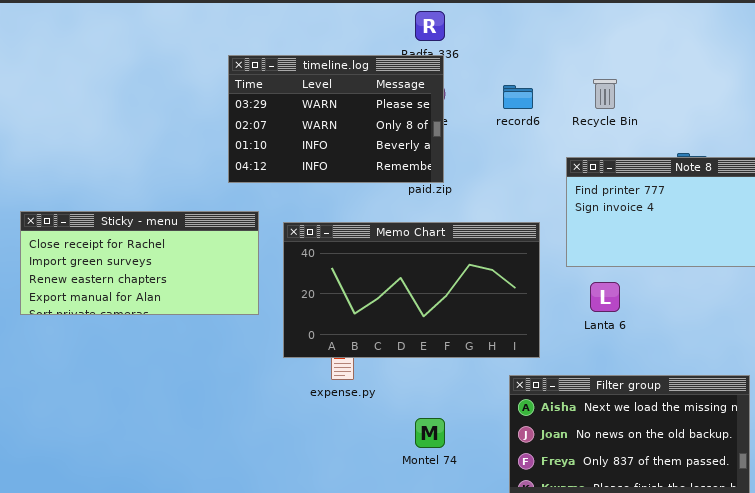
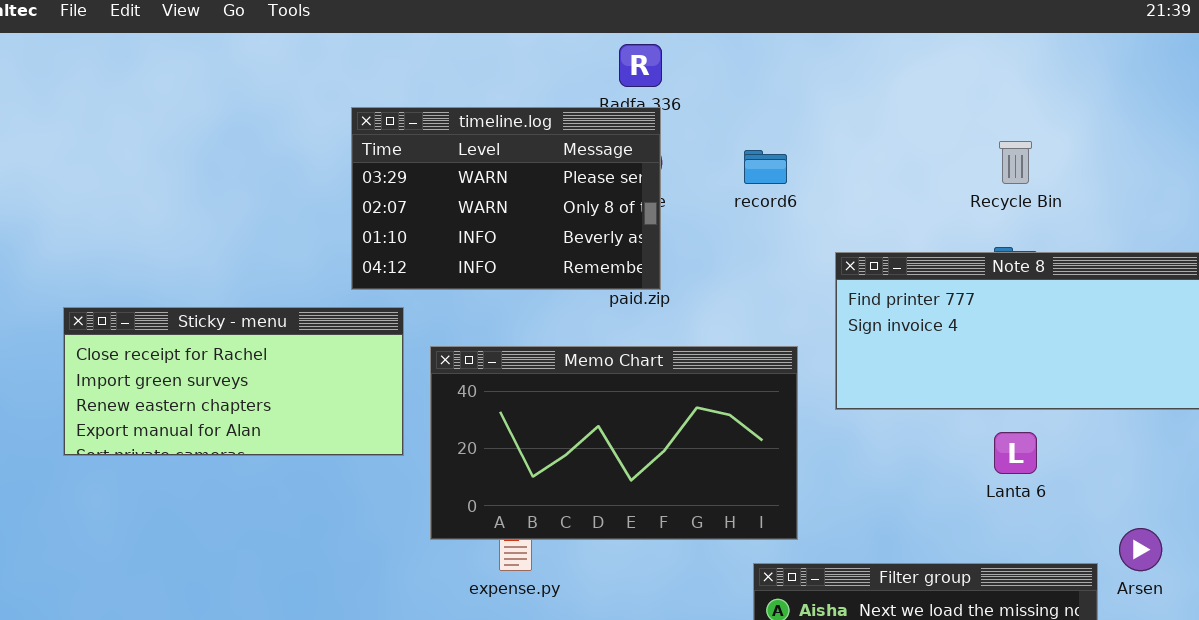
Recycle Bin: [593,79,617,109] -> [999,141,1032,184], moved
Sticky - menu: [20,211,259,315] -> [63,307,404,456], moved
Lanta 6: [590,282,620,312] -> [994,432,1037,474], moved

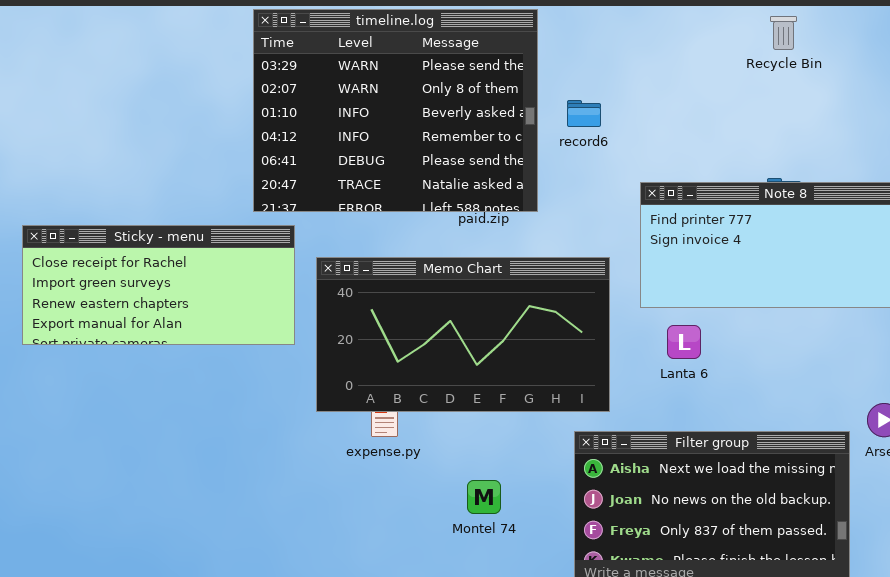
timeline.log: [351,107,661,290] -> [253,9,538,212], resized
Recycle Bin: [999,141,1032,184] -> [770,16,797,50], moved
Lanta 6: [994,432,1037,474] -> [667,325,701,359], moved

